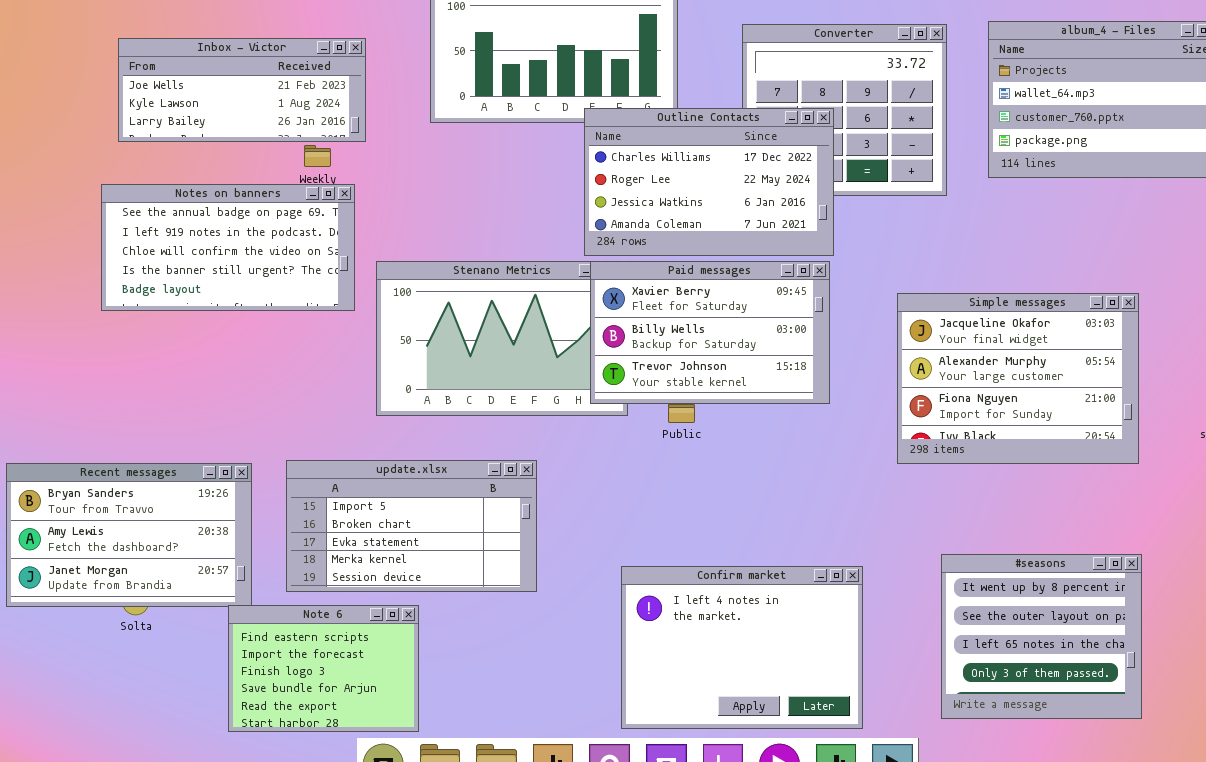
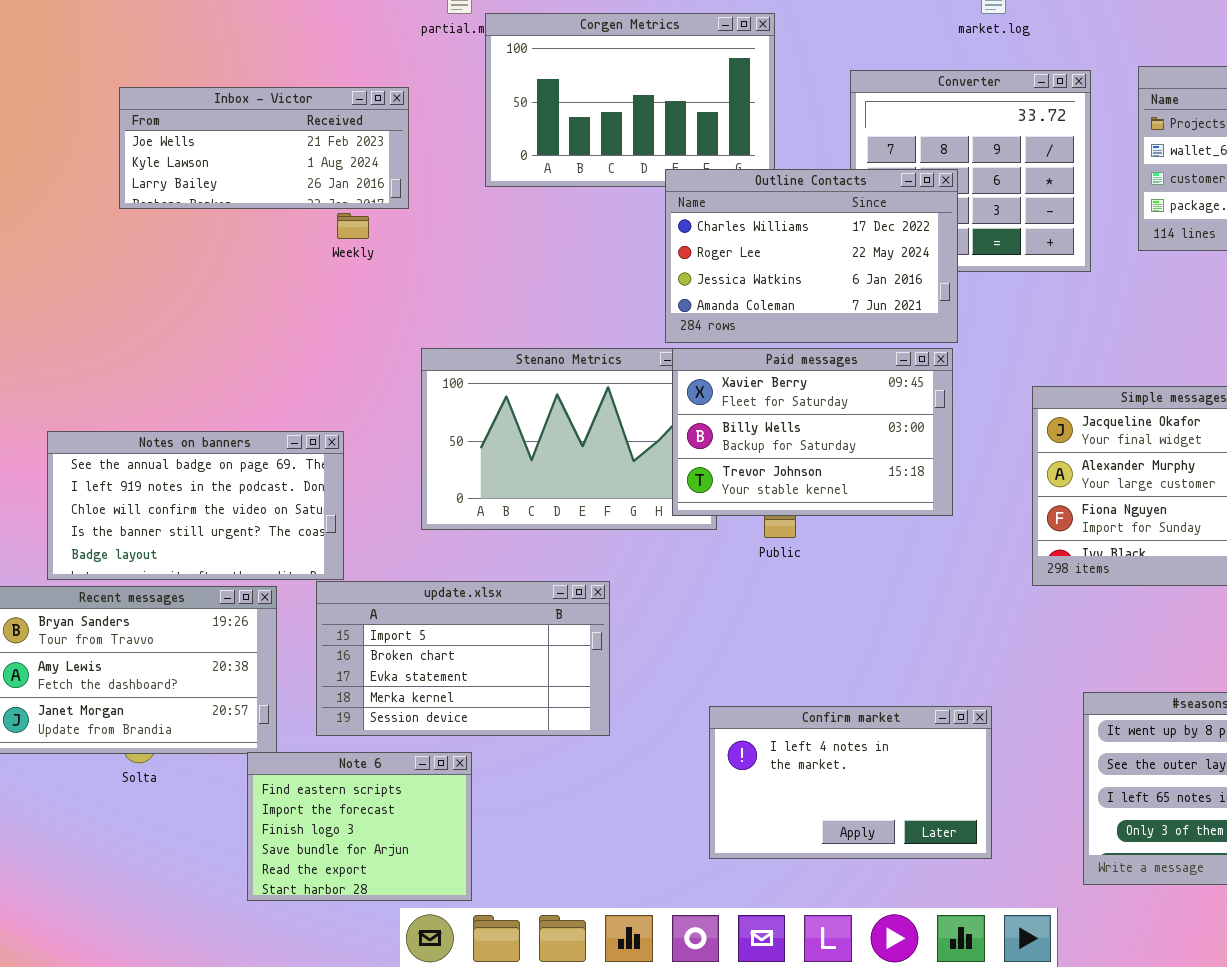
Notes on banners: [101,184,355,311] -> [47,431,344,580], moved
Confirm market: [621,566,863,729] -> [709,706,992,859], resized

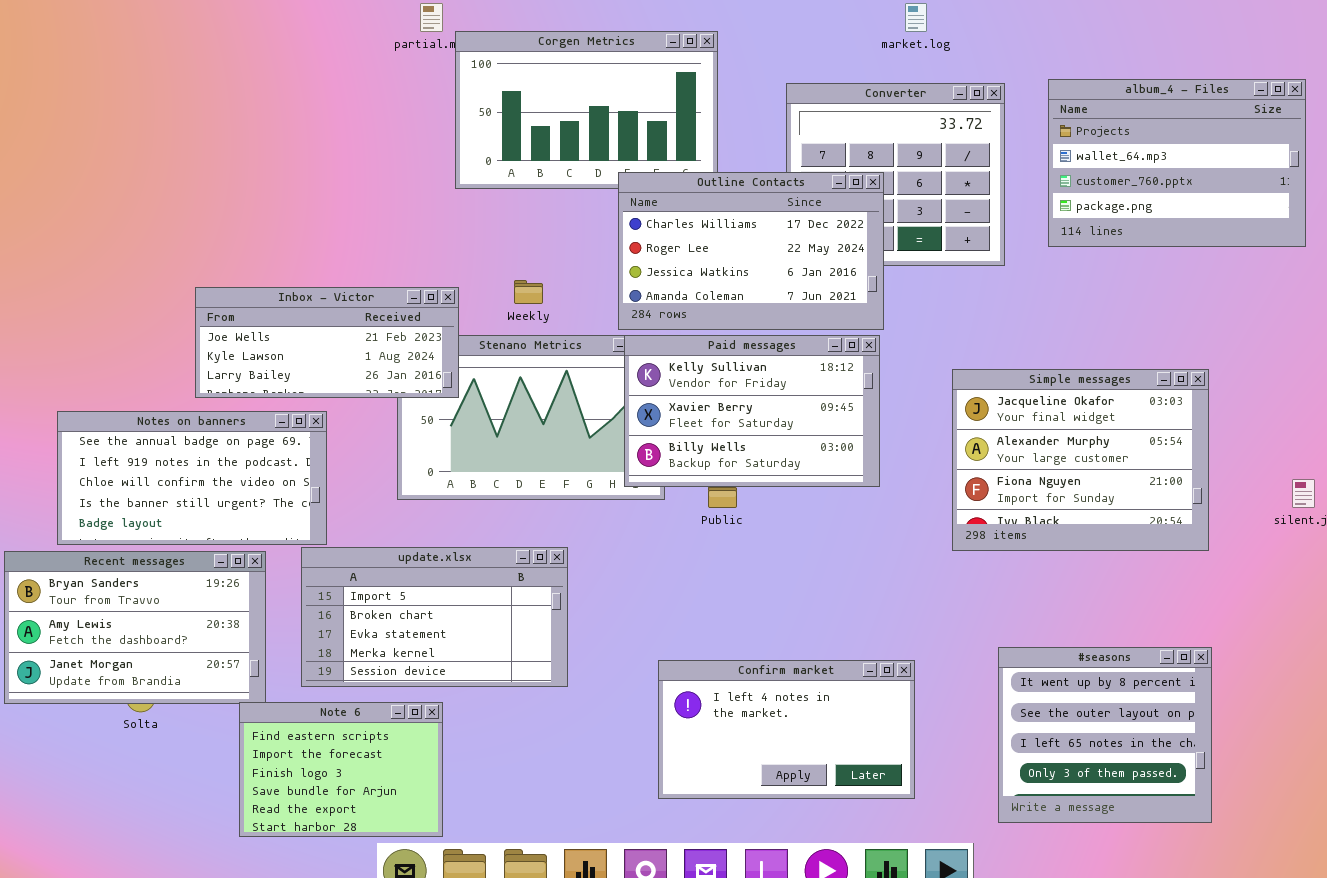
Inbox - Victor: [119,87,409,209] -> [195,287,459,398], moved
Weekly: [337,213,369,239] -> [514,280,543,304], moved
Paid messages: [672,348,953,516] -> [624,335,880,487], scrolled up 1 row

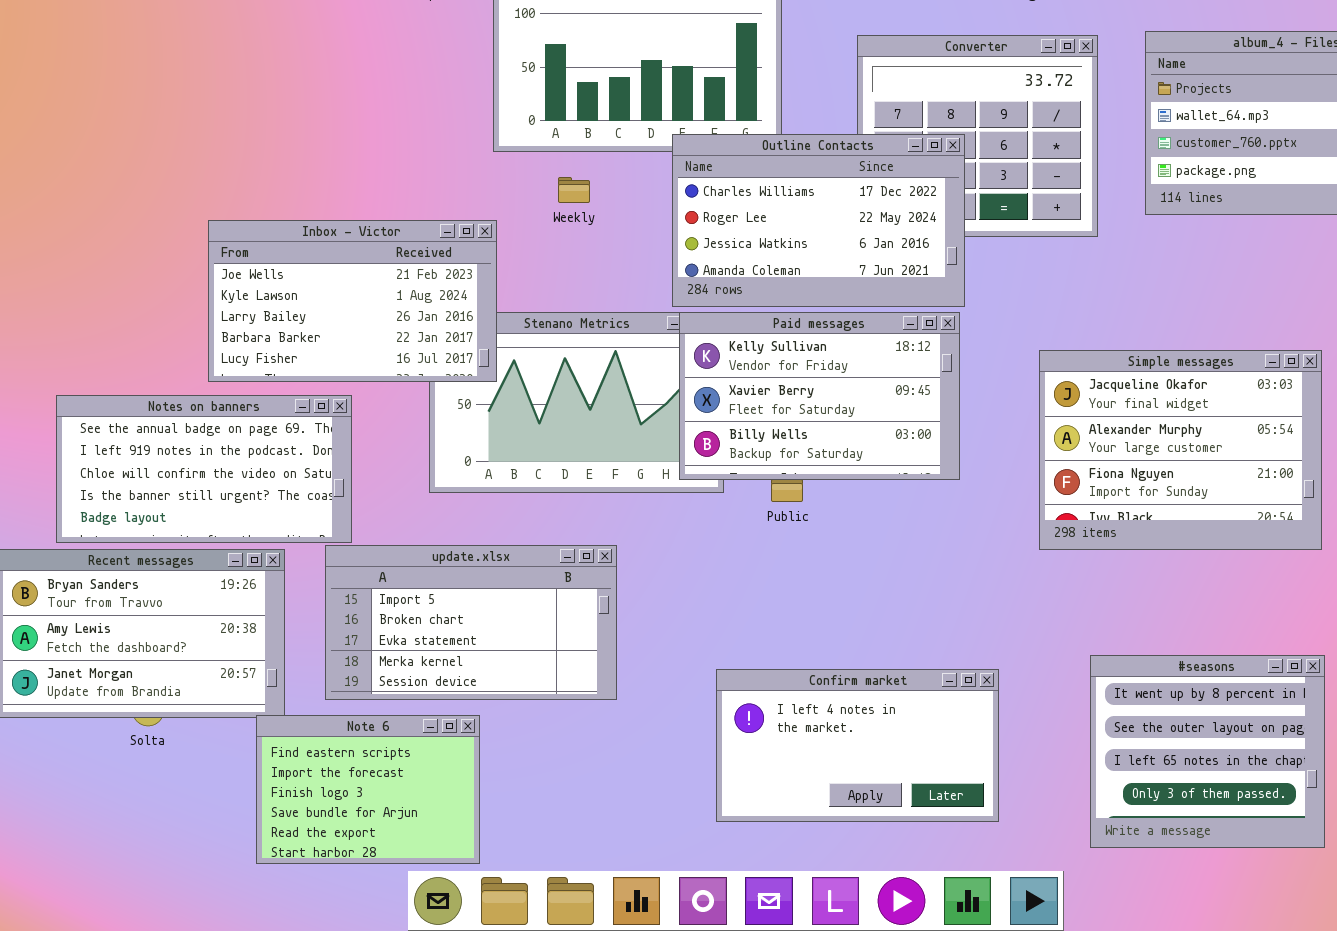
Weekly: [514,280,543,304] -> [558,177,590,203], moved
Inbox - Victor: [195,287,459,398] -> [208,220,497,382], resized

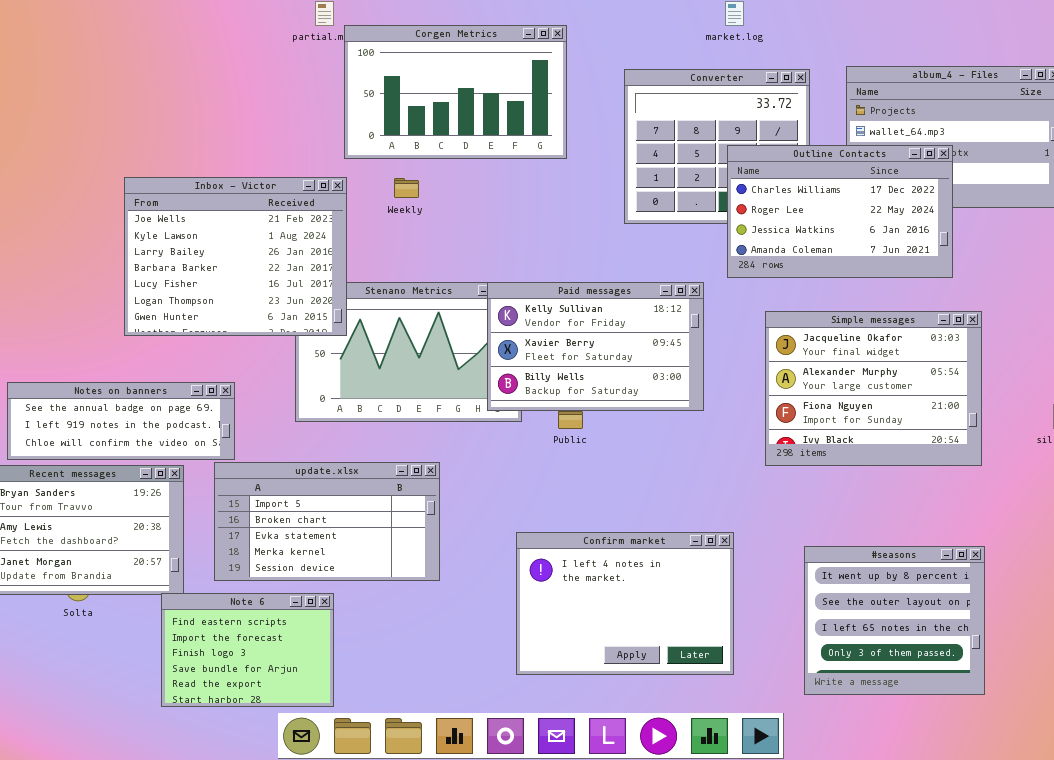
Outline Contacts: [672,134,965,307] -> [727,145,953,278], moved
Inbox - Victor: [208,220,497,382] -> [124,177,347,336], resized
Notes on banners: [56,395,352,543] -> [7,382,235,460], resized
Confirm market: [716,669,999,822] -> [516,532,734,675], resized

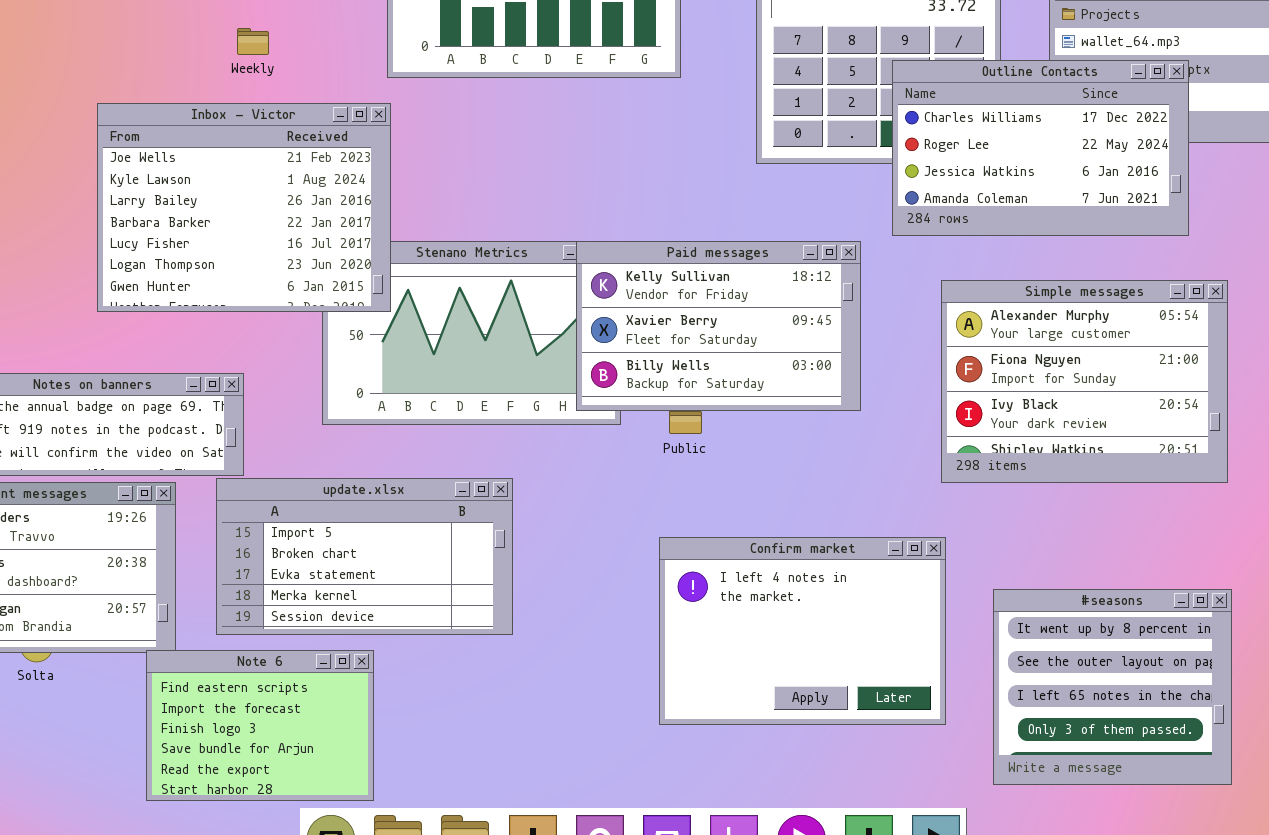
Weekly: [394,178,419,198] -> [237,28,269,55], moved
Simple messages: [765,311,982,466] -> [941,280,1228,483], scrolled down 1 row
Confirm market: [516,532,734,675] -> [659,537,946,725], moved

